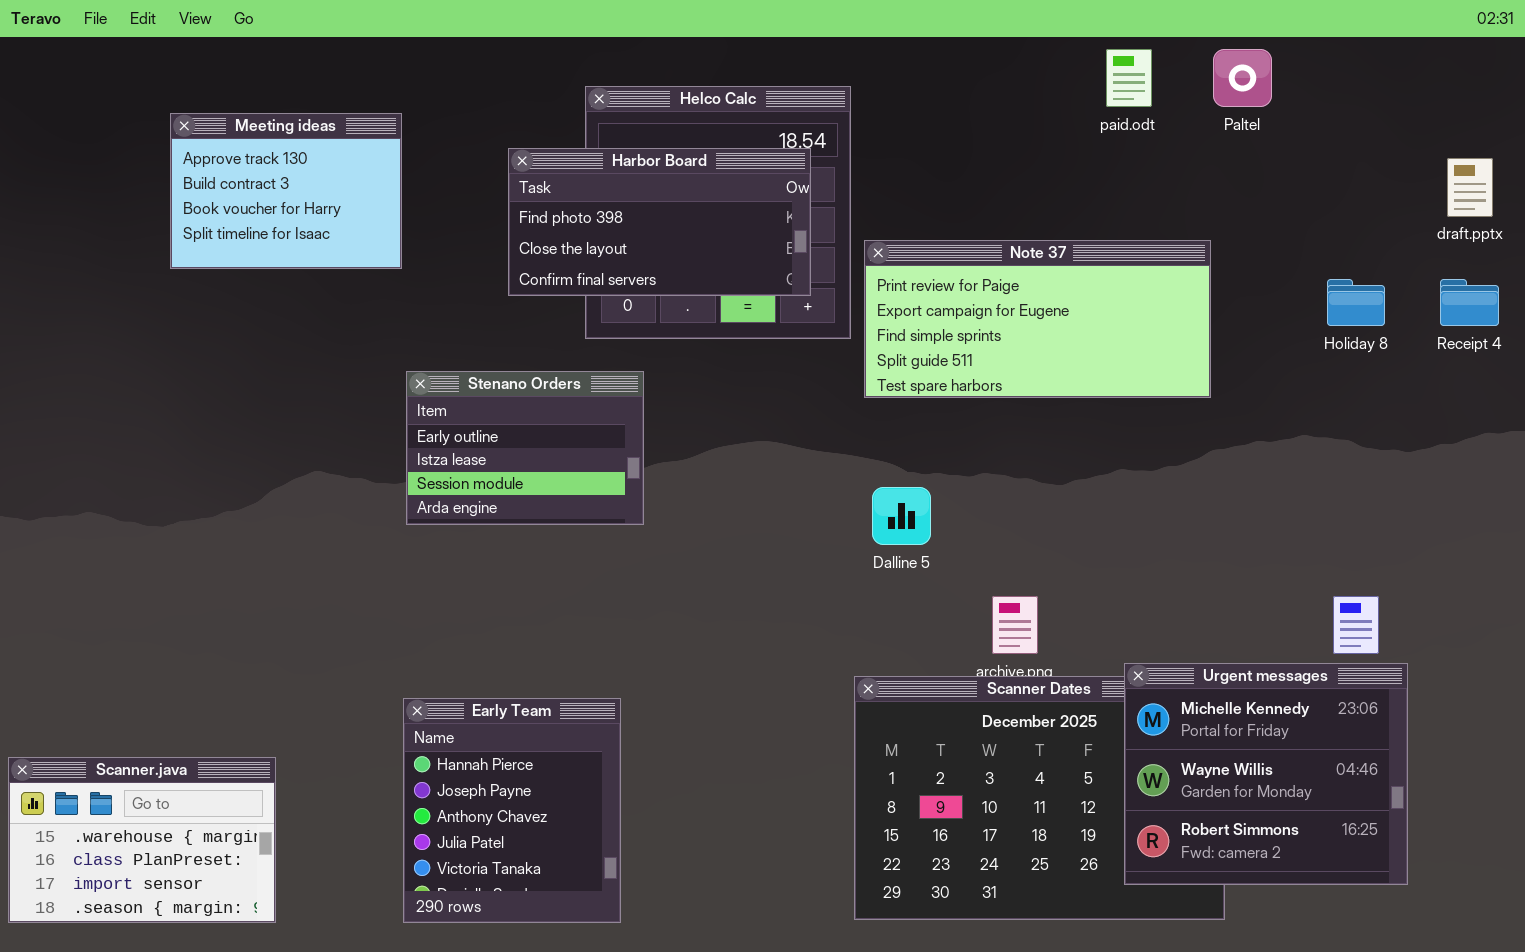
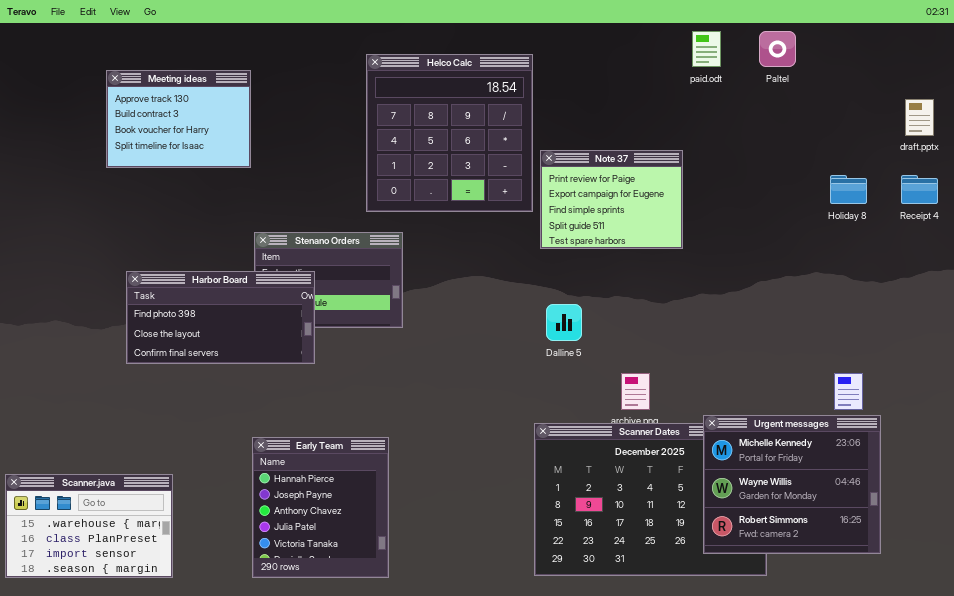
Harbor Board: [508,148,811,296] -> [126,271,315,364], moved
Note 37: [864,240,1211,398] -> [540,150,683,249], resized

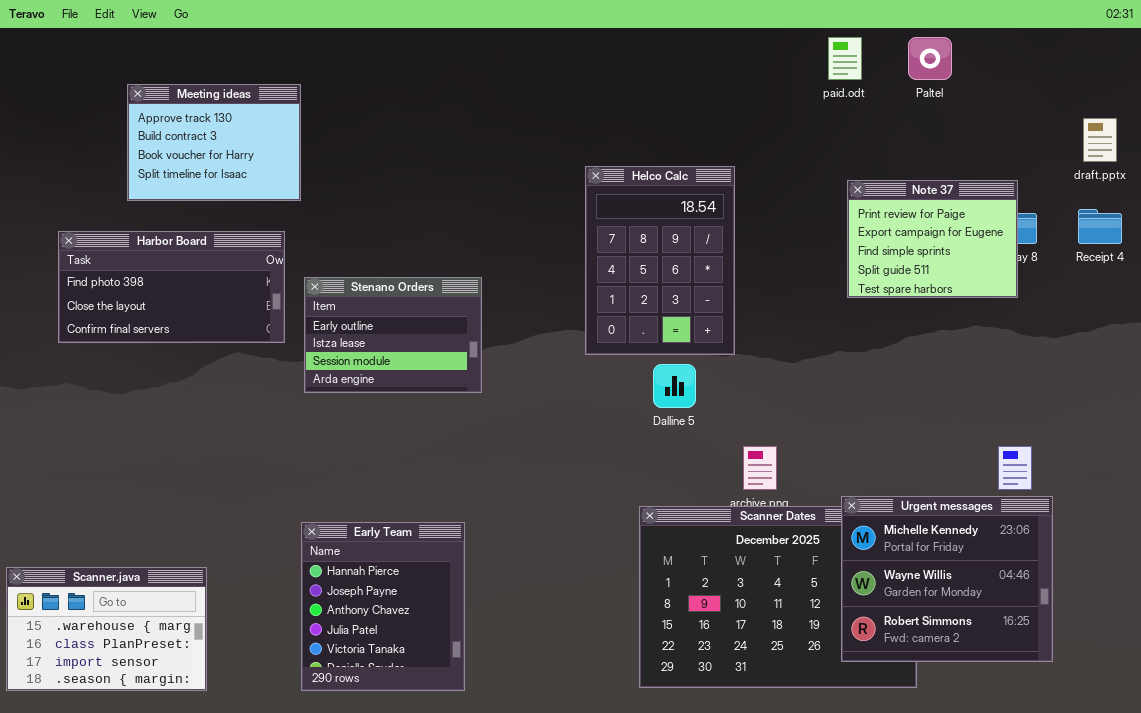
Helco Calc: [366,54,533,212] -> [585,166,735,355], moved, resized
Note 37: [540,150,683,249] -> [847,180,1018,298], moved
Harbor Board: [126,271,315,364] -> [58,231,285,343], moved

